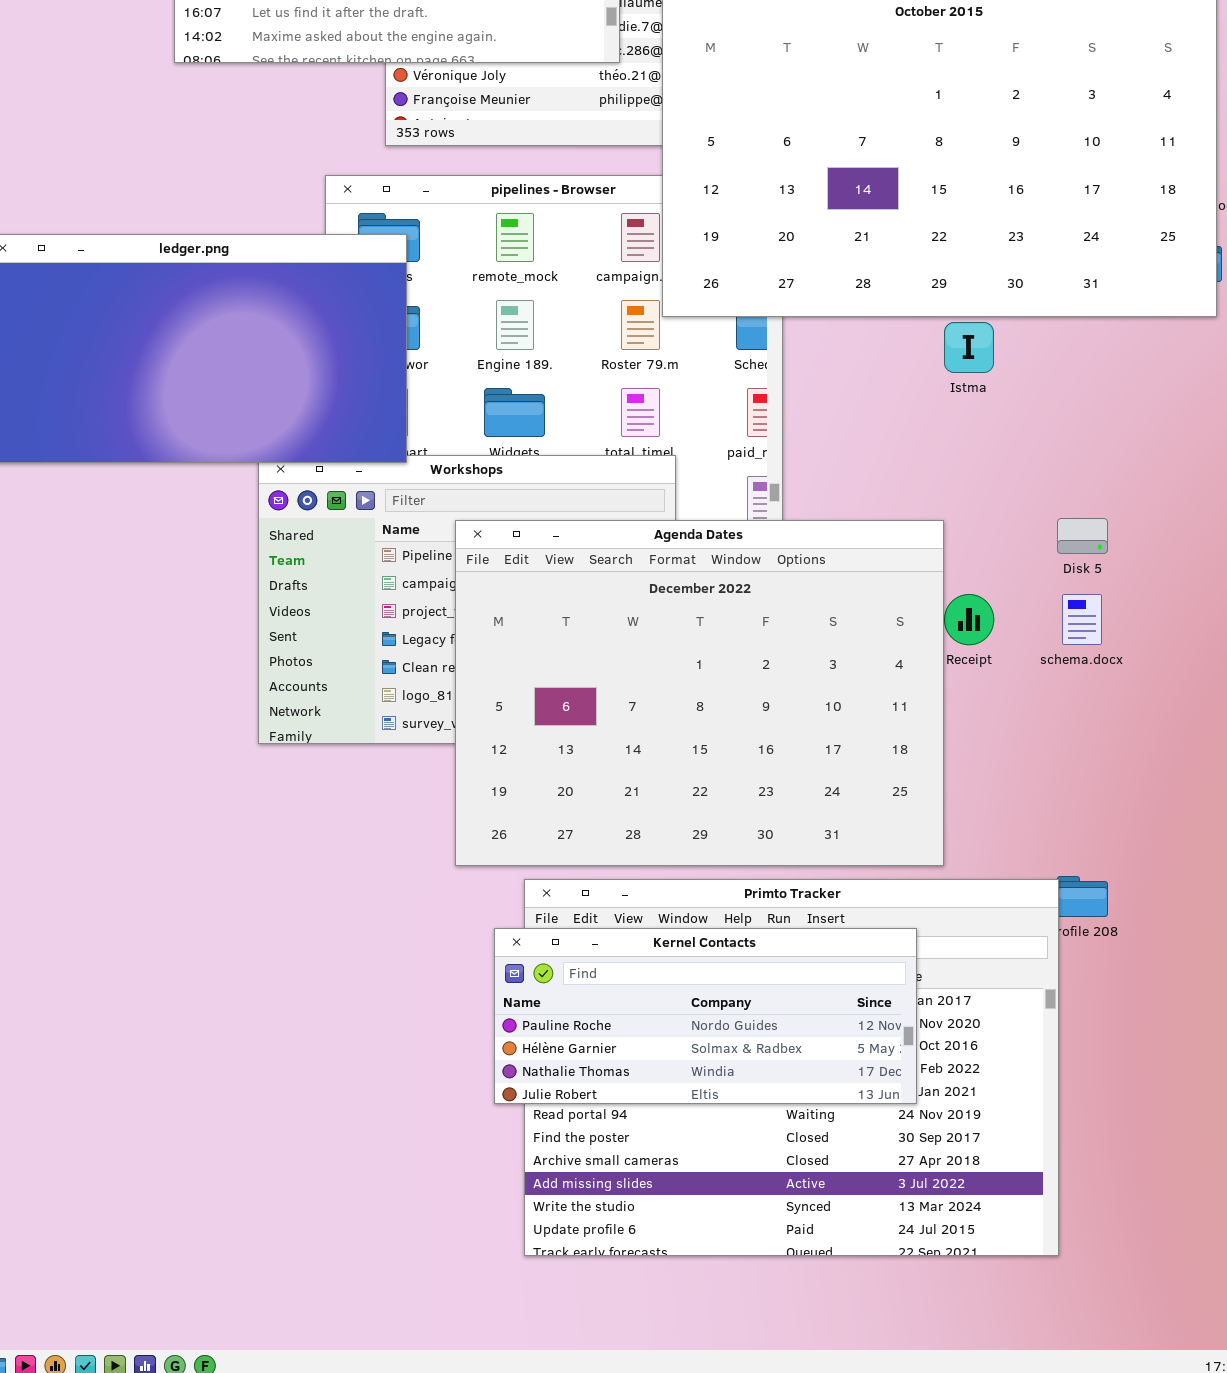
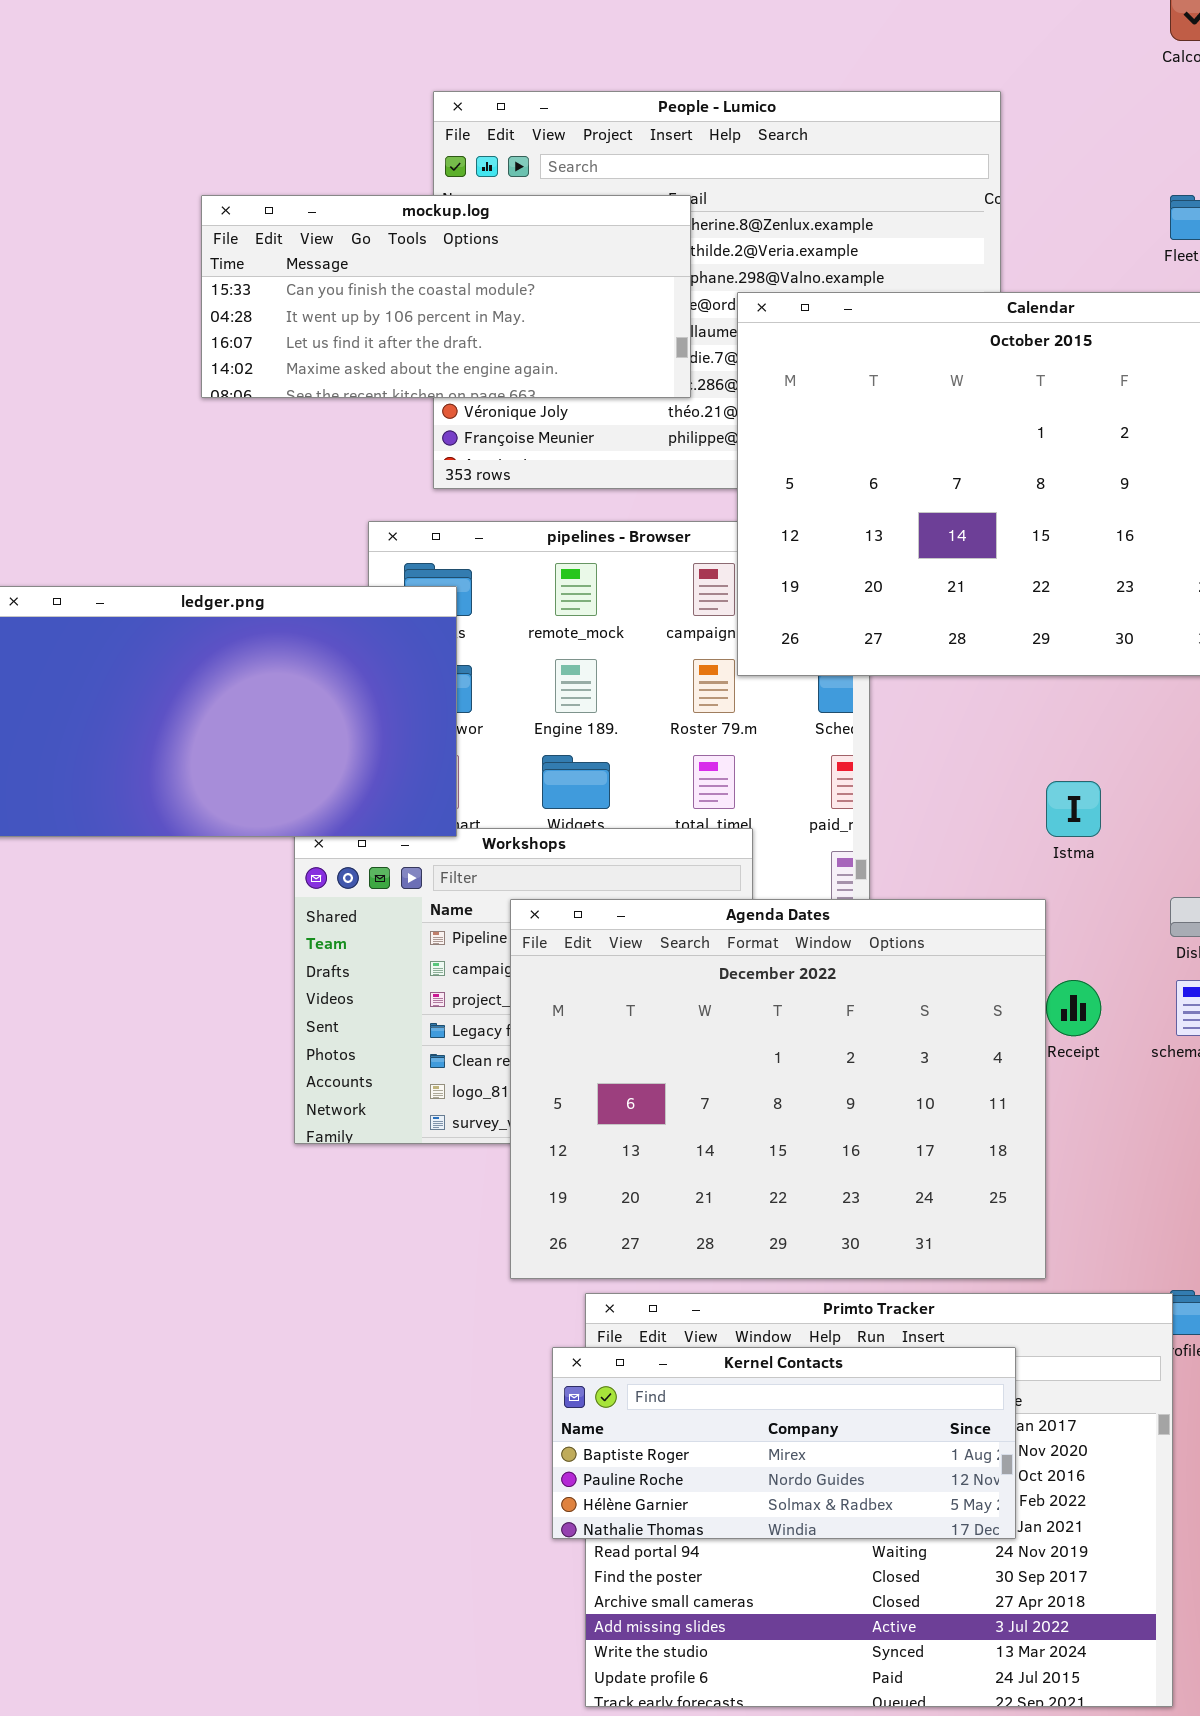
Istma: [944,322,994,373] -> [1046,781,1101,837], moved
Kernel Contacts: [494,928,917,1104] -> [552,1347,1016,1539], scrolled up 1 row

